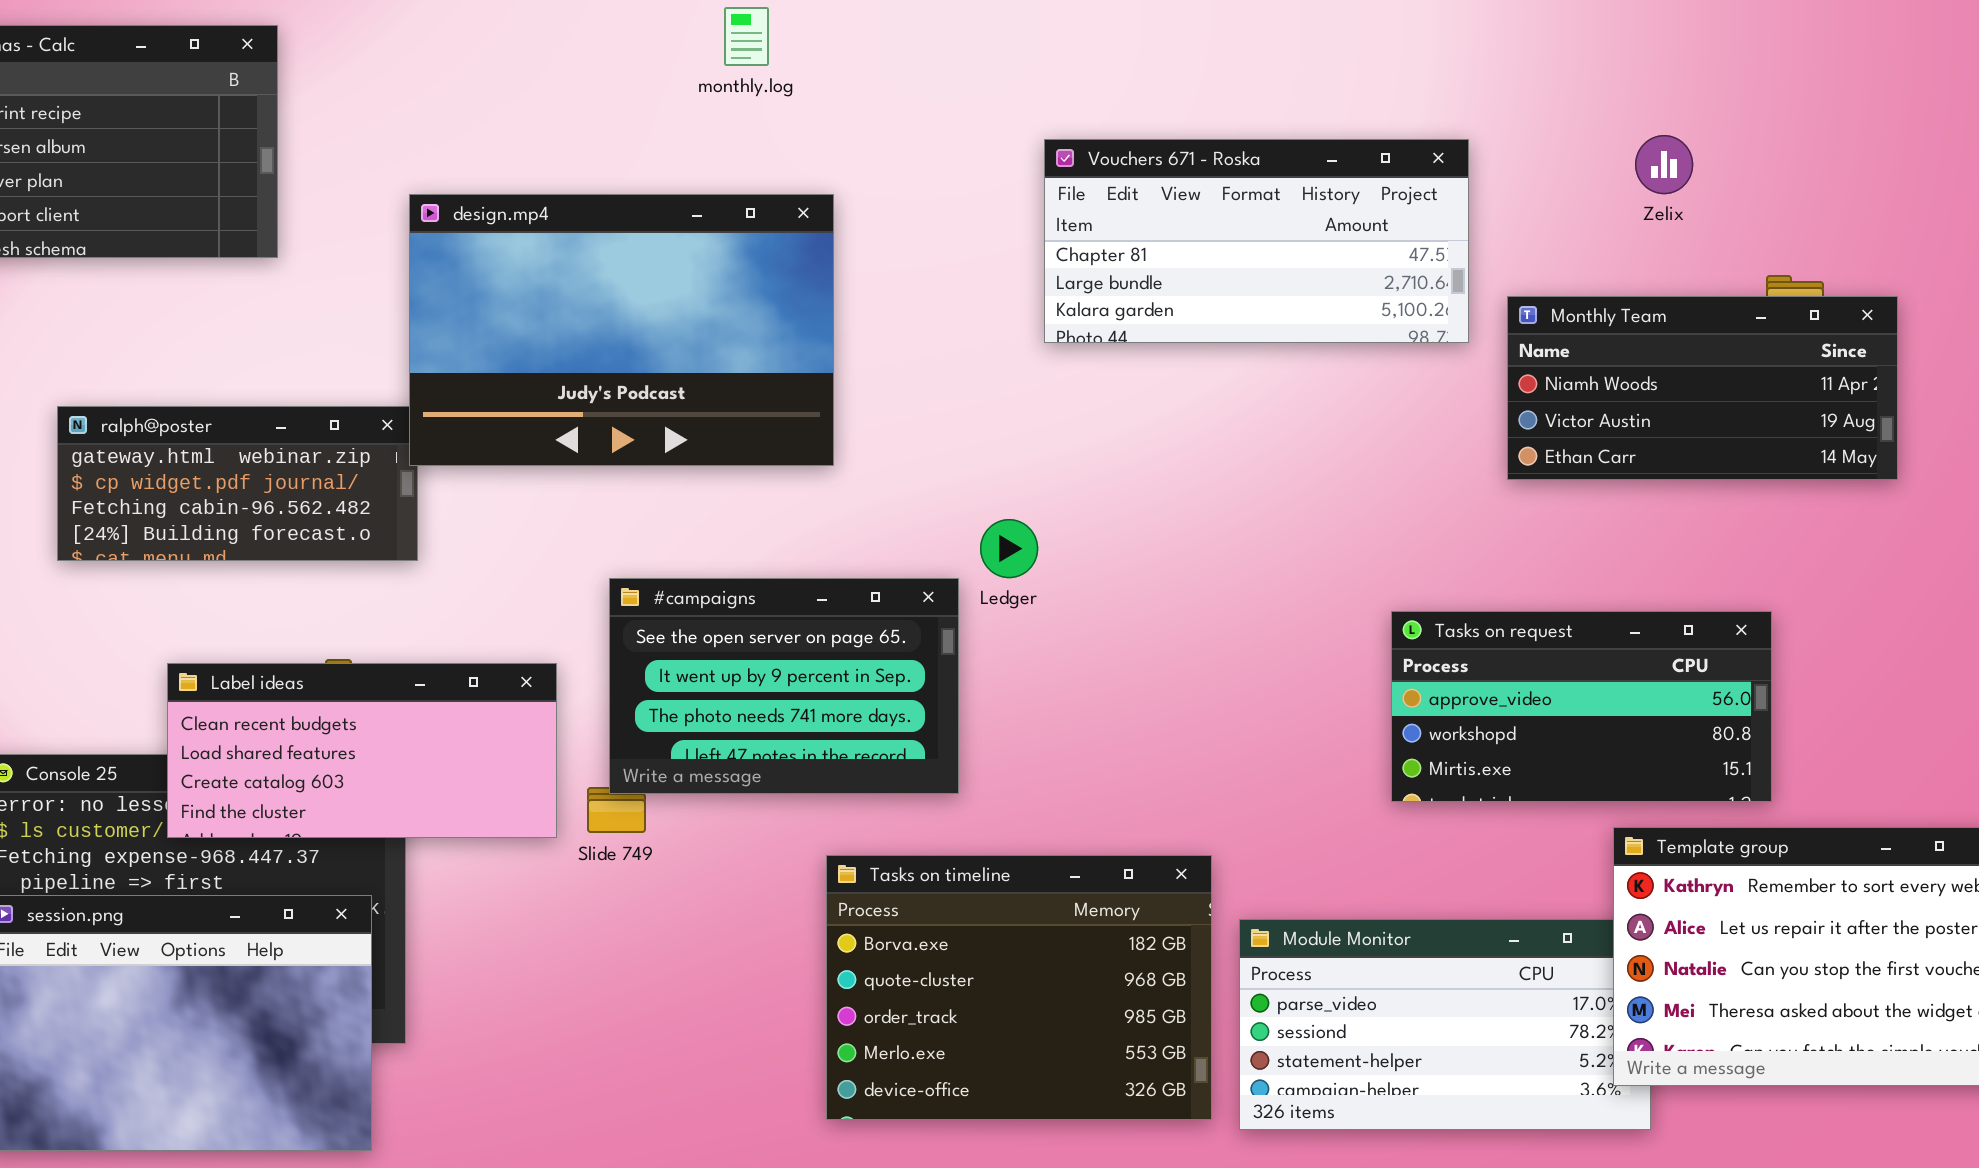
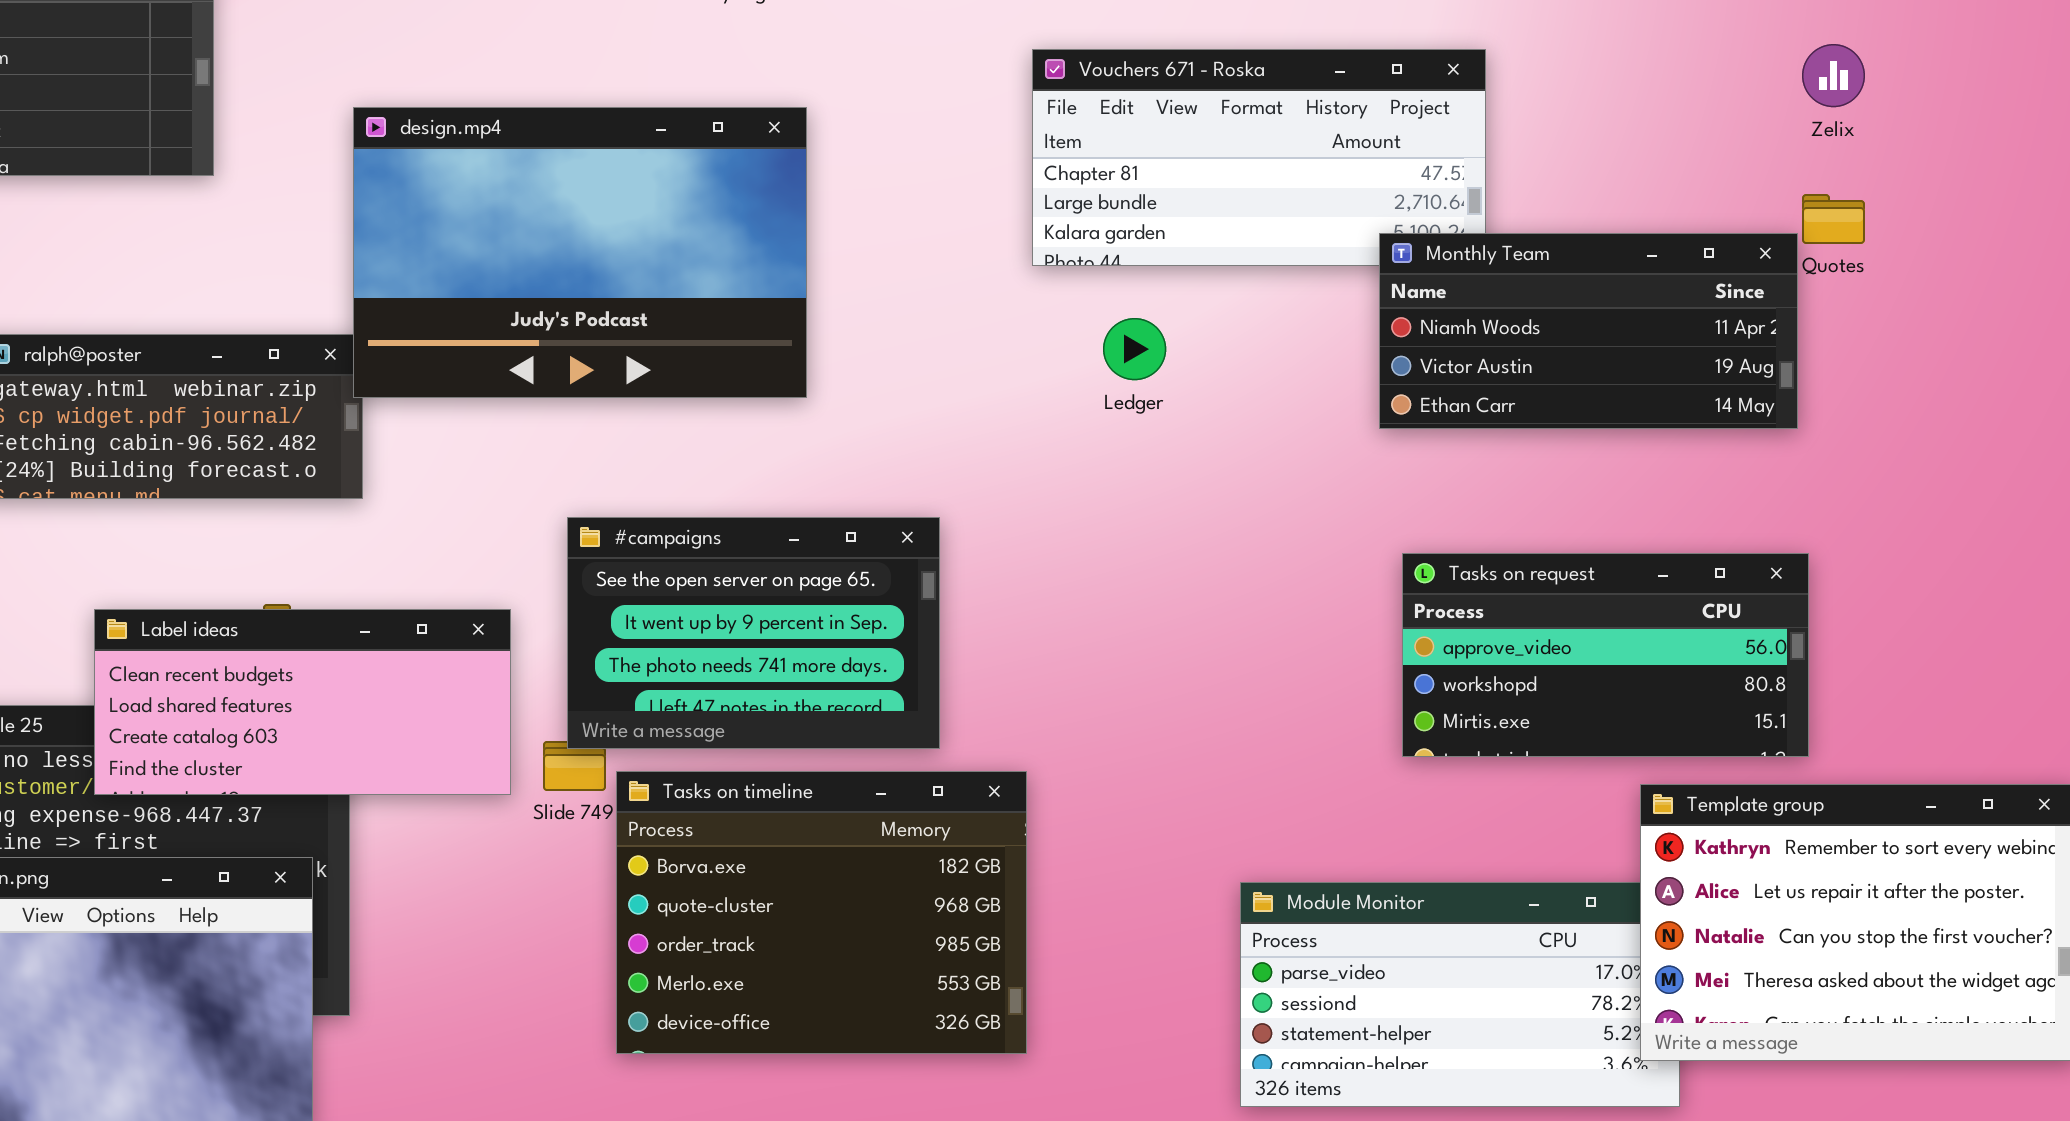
Zelix: [1635,135,1693,194] -> [1802,44,1865,107], moved
Monthly Team: [1507,296,1898,480] -> [1379,233,1798,429], moved
Ledger: [980,519,1038,578] -> [1103,318,1166,380], moved
Tasks on timeline: [826,855,1212,1120] -> [616,771,1027,1054], moved

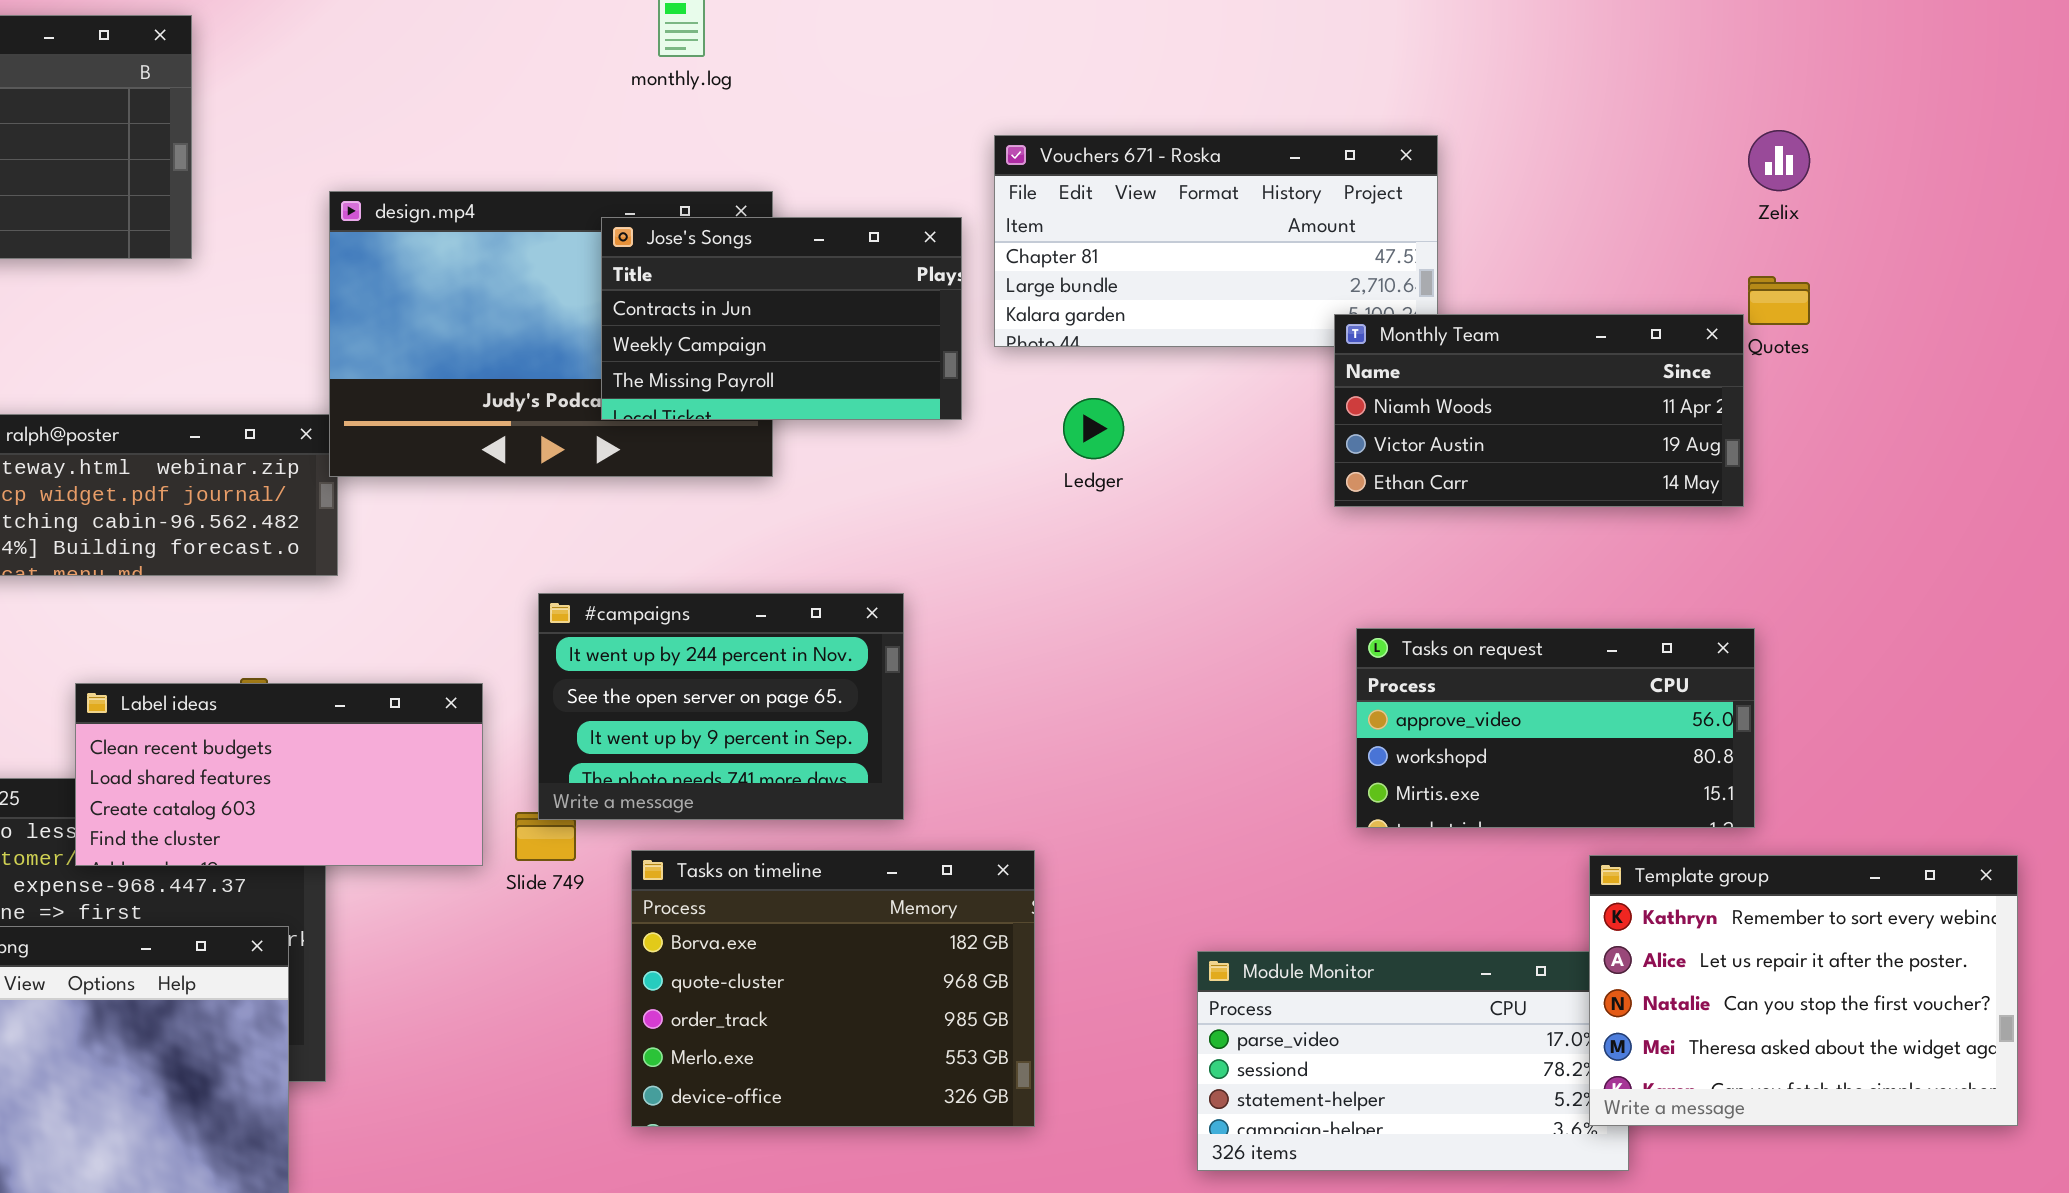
Jose's Songs: none -> [601,217,962,420], opened
#campaigns: [567,517,940,749] -> [538,593,904,820], scrolled up 1 row
Tasks on timeline: [616,771,1027,1054] -> [631,850,1035,1127], moved

